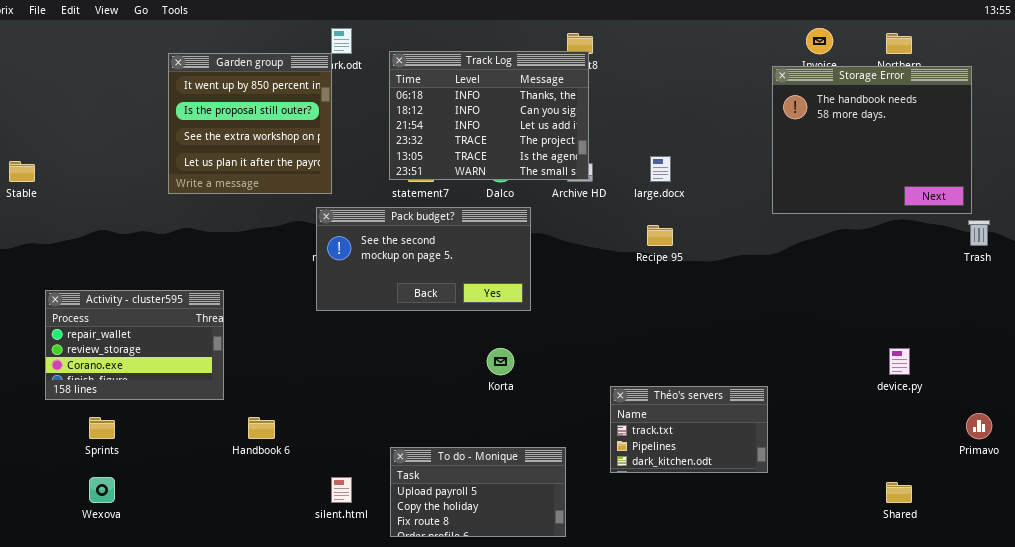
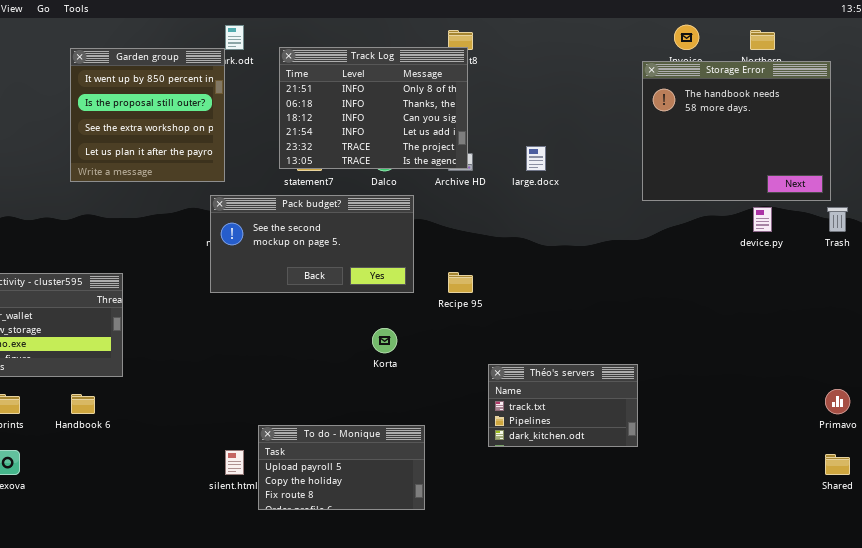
Track Log: [389,51,589,180] -> [279,47,468,169], scrolled up 1 row
Recipe 95: [647,225,673,246] -> [448,272,473,293], moved
device.py: [889,348,910,375] -> [753,207,772,232], moved
Handbook 6: [248,417,275,439] -> [71,394,95,414], moved
To do - Monique: [390,447,566,537] -> [258,425,425,510], moved
Shared: [886,482,912,503] -> [825,454,850,475], moved

